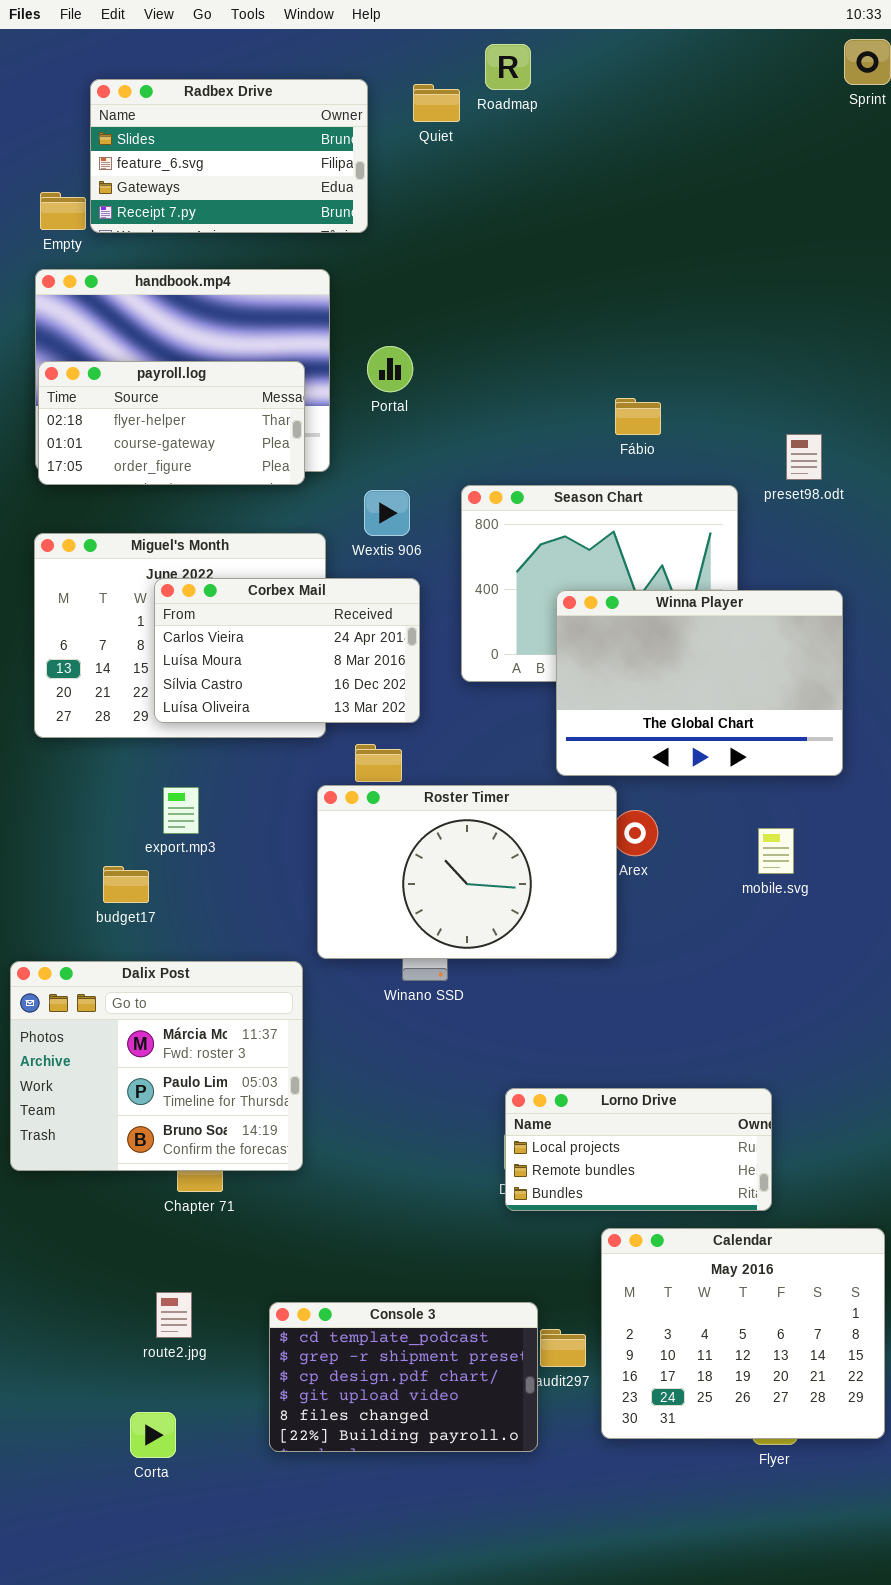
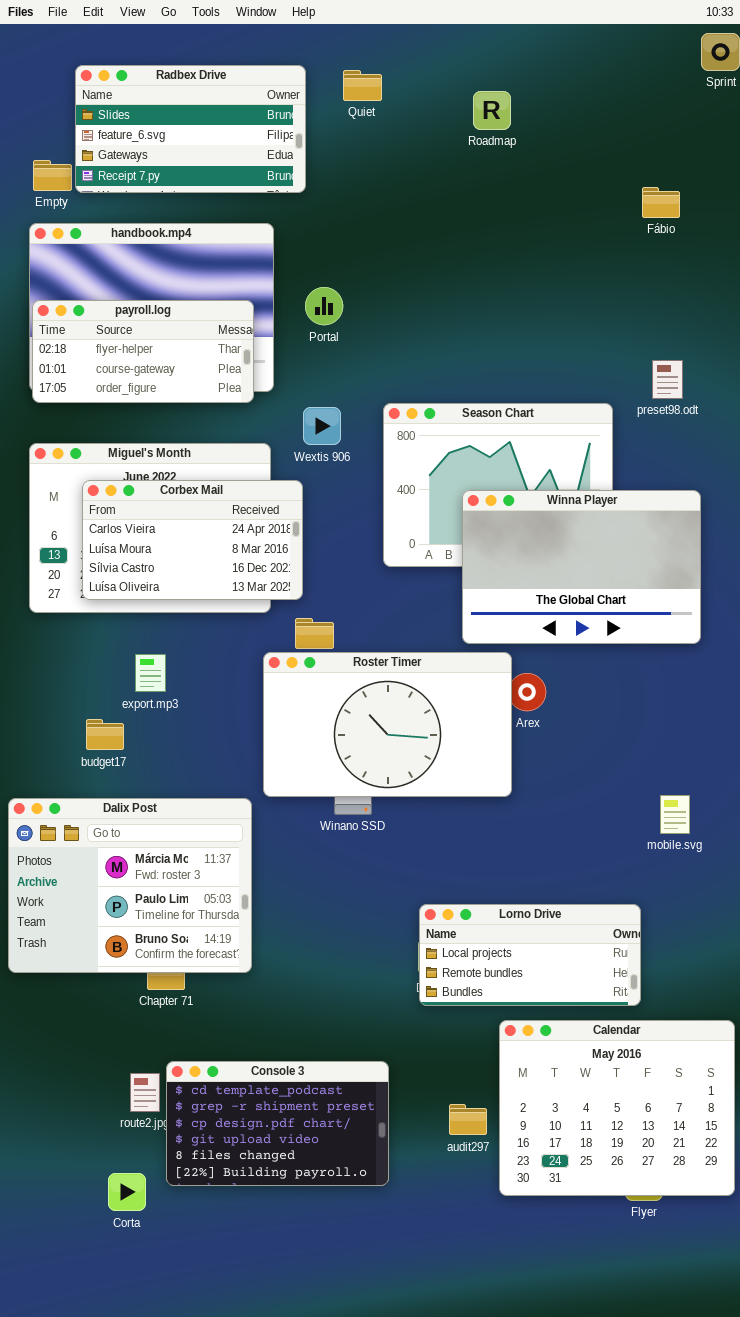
Roadmap: [485,44,531,90] -> [473,91,511,130], moved
Fábio: [615,398,661,435] -> [642,187,680,218], moved
Corbex Mail: [154,578,420,723] -> [82,480,303,600], moved
mobile.svg: [758,828,794,874] -> [660,795,690,834], moved
Console 3: [269,1302,538,1452] -> [166,1061,389,1186], moved

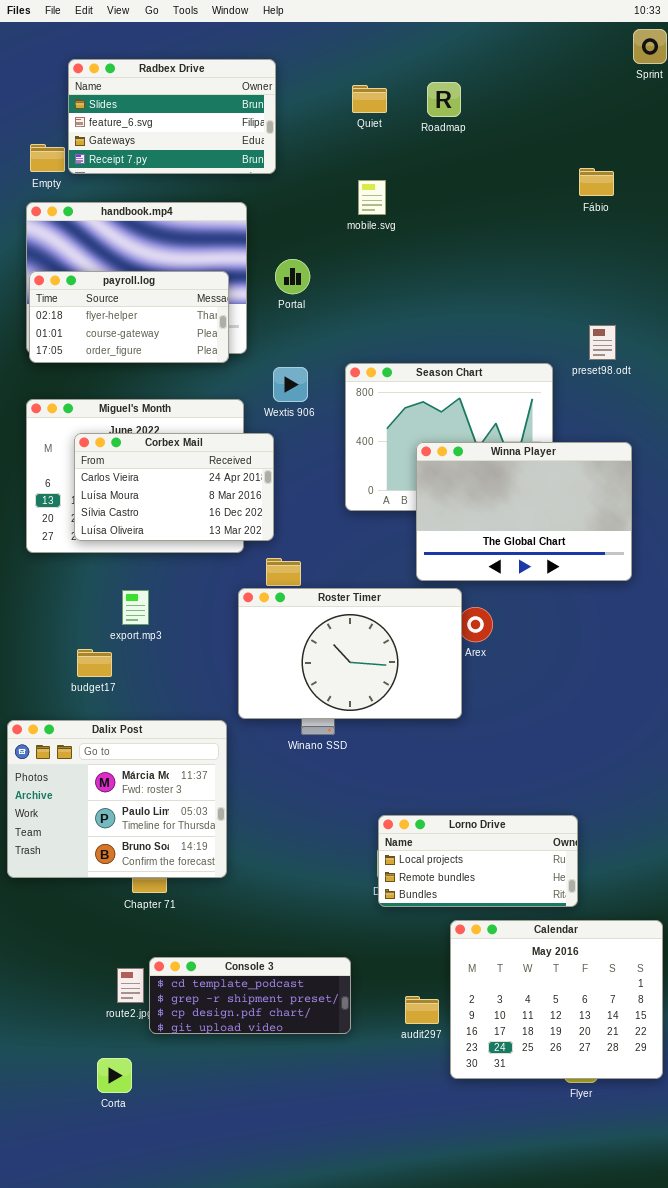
Quiet: [343,70,382,101] -> [352,85,387,113], moved
mobile.svg: [660,795,690,834] -> [358,180,386,215], moved
Console 3: [166,1061,389,1186] -> [149,957,351,1034], resized

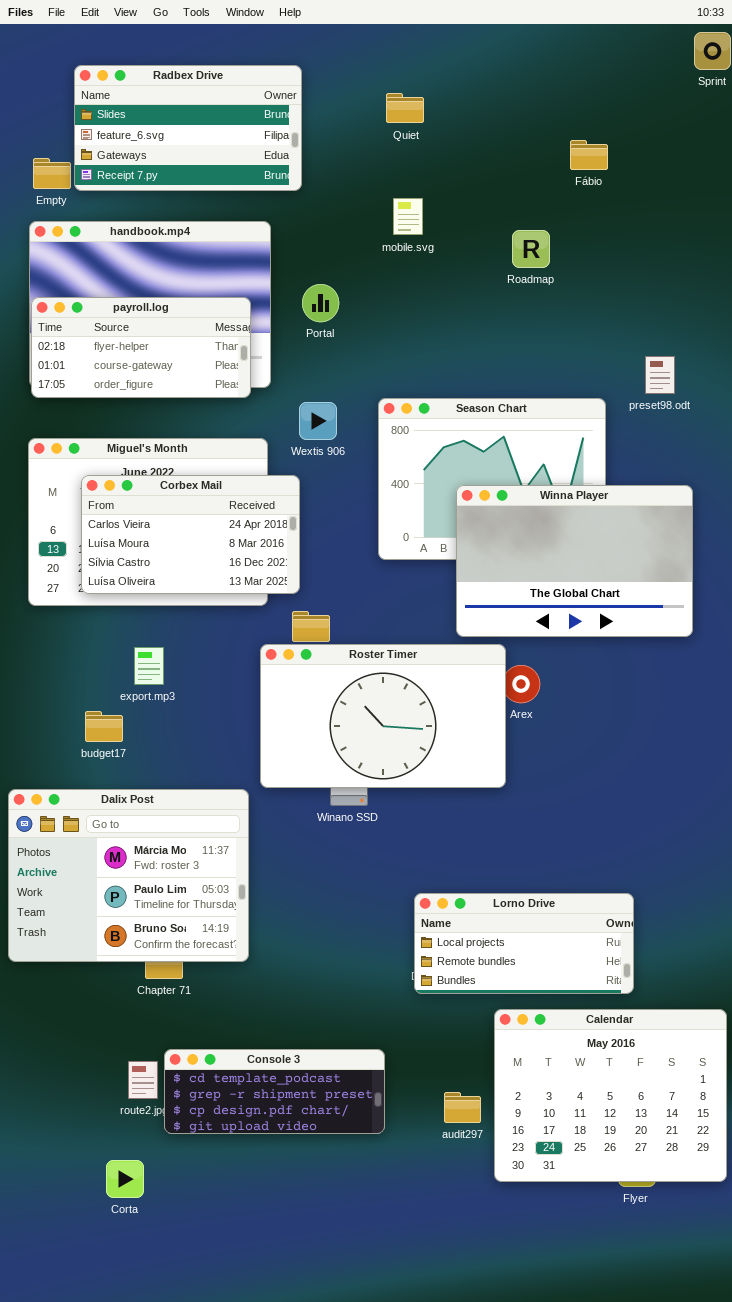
Roadmap: [427,82,461,117] -> [512,230,550,268], moved
Fábio: [579,168,614,196] -> [570,140,608,170], moved

